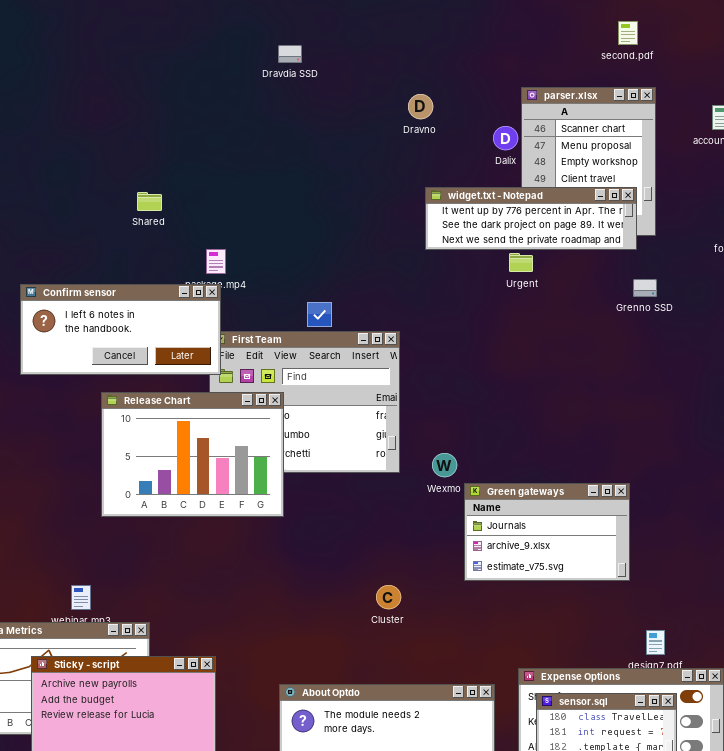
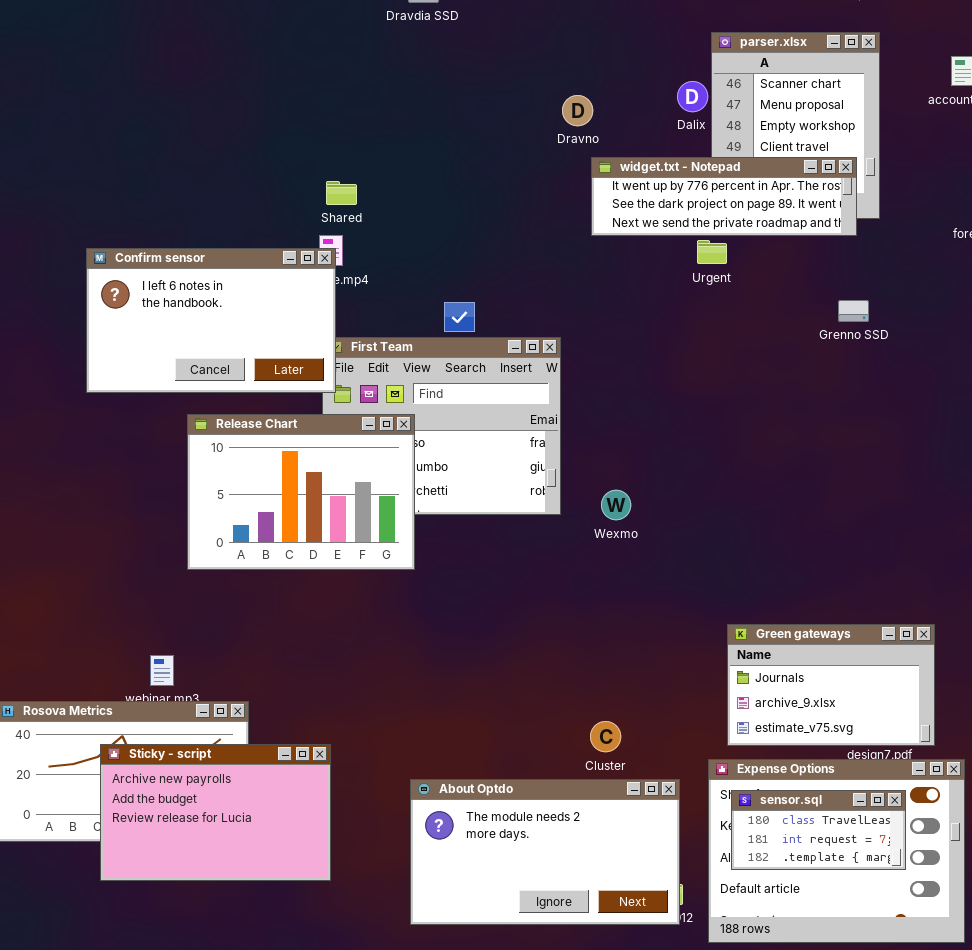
Dravno: [408,94,433,119] -> [562,95,593,126], moved
Shared: [137,192,162,211] -> [326,181,357,205], moved
Grenno SSD: [633,279,657,297] -> [838,300,869,322], moved
Confirm sensor: [20,284,221,375] -> [86,248,336,393], resized
Green gateways: [464,483,630,581] -> [727,624,935,746], moved
Cluster: [376,585,401,609] -> [590,721,621,752], moved

